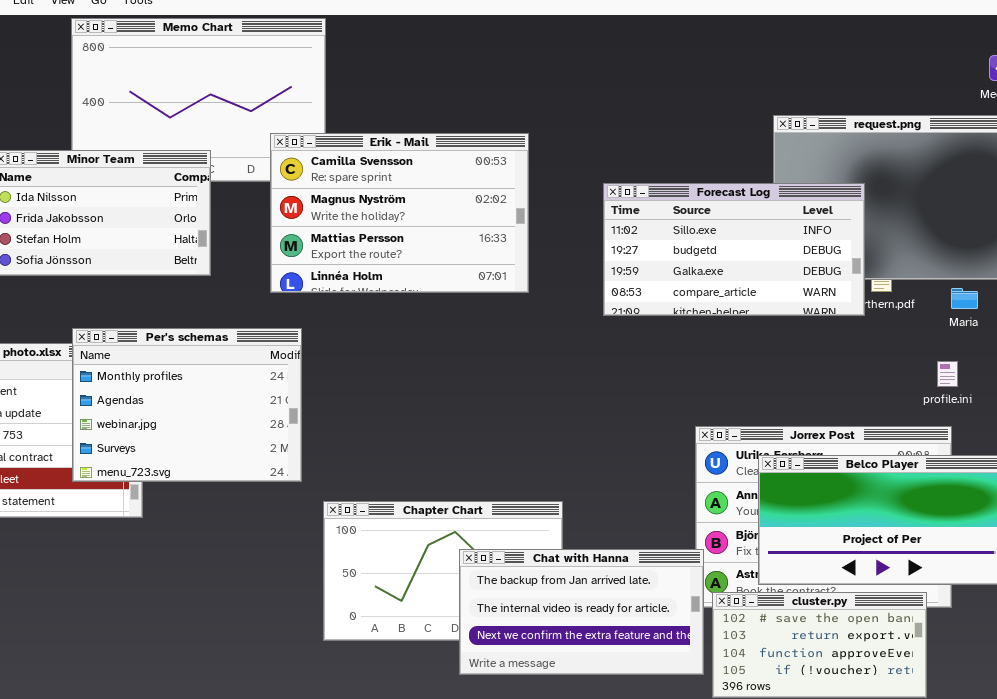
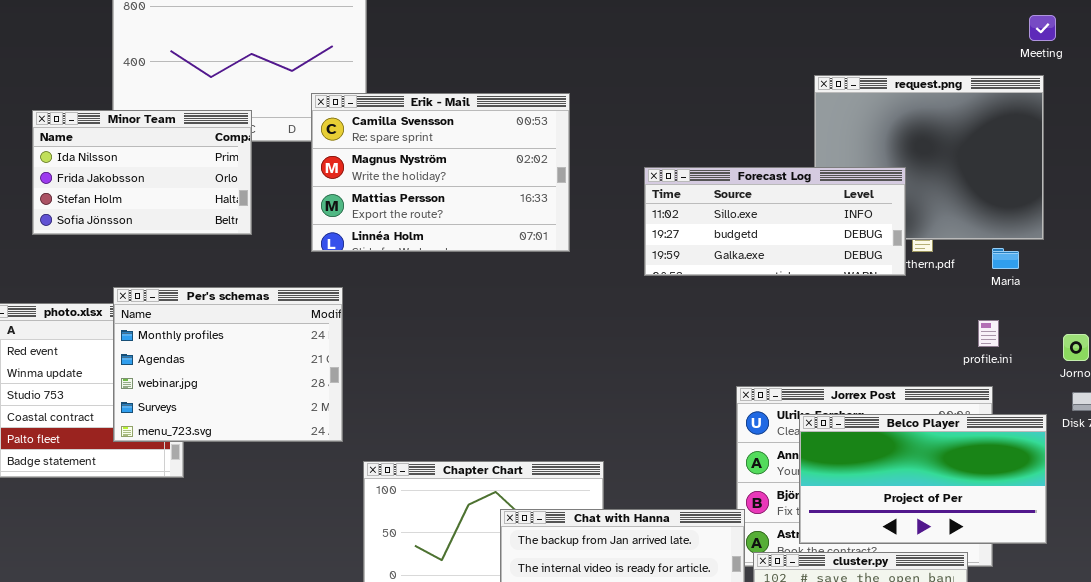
Forecast Log: [603,183,865,316] -> [644,167,906,276], resized

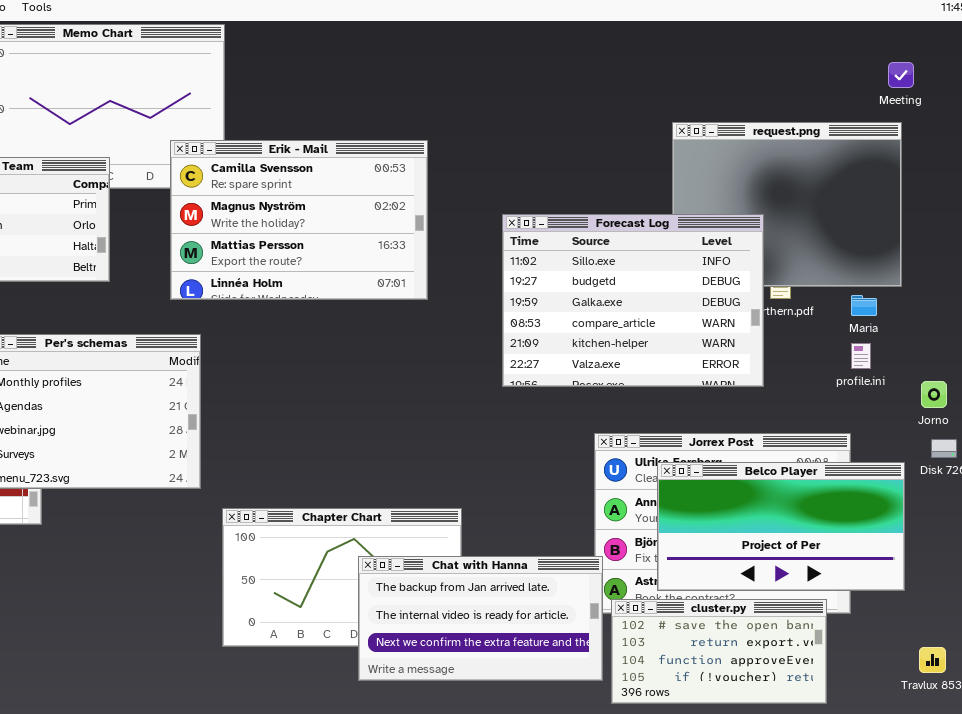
Forecast Log: [644,167,906,276] -> [502,214,764,387], resized
profile.ini: [978,320,999,347] -> [851,343,871,369], moved

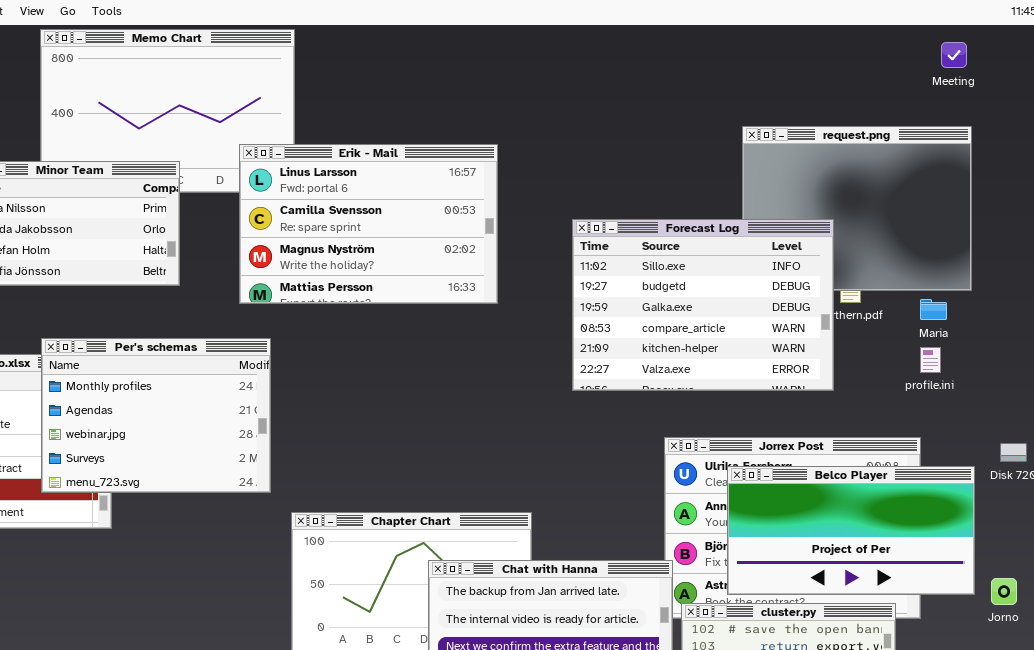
Meeting: [888,62,914,88] -> [941,42,967,68], moved
Erik - Mail: [170,140,428,300] -> [239,144,498,304], scrolled up 1 row
Jorno: [921,381,947,408] -> [991,578,1017,605], moved

